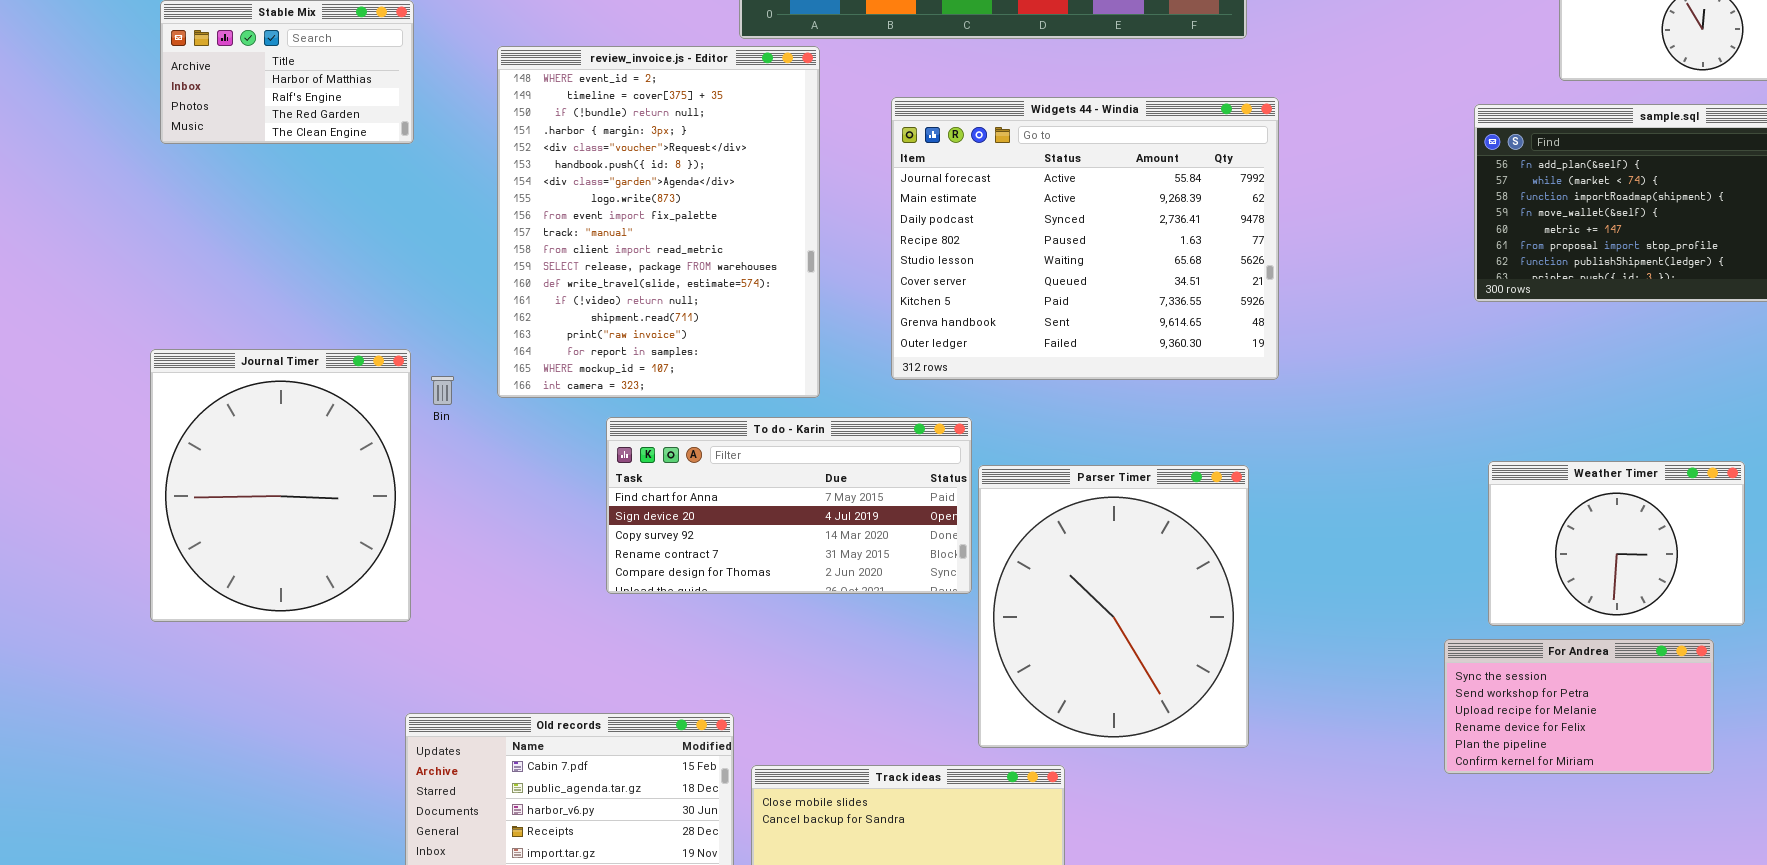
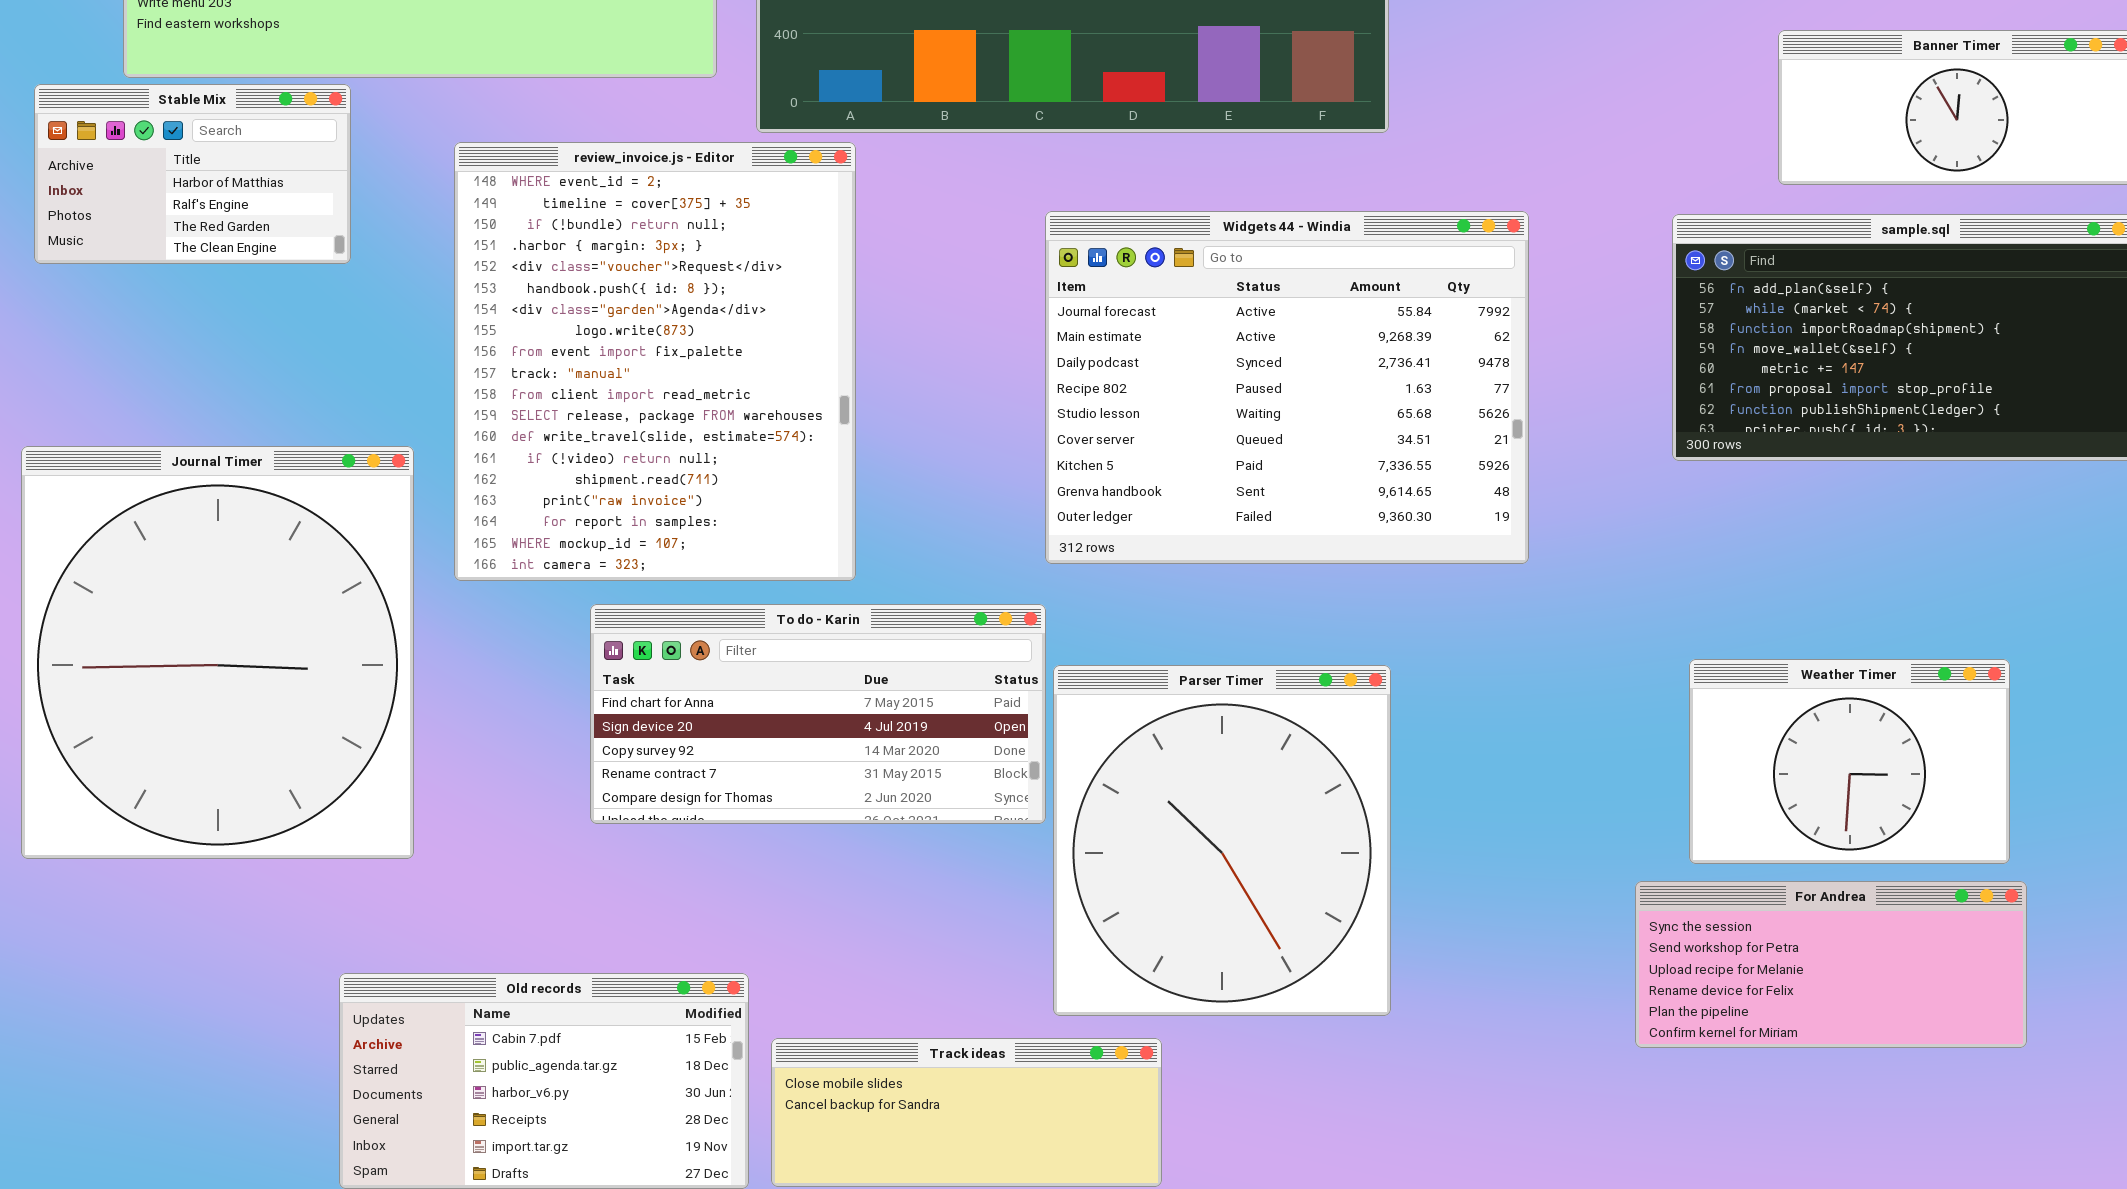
Widgets 44 - Windia: [891,97,1279,380] -> [1045,211,1529,564], moved
Journal Timer: [150,349,411,622] -> [21,446,414,859], resized
For Andrea: [1444,639,1714,774] -> [1635,881,2027,1048], resized

